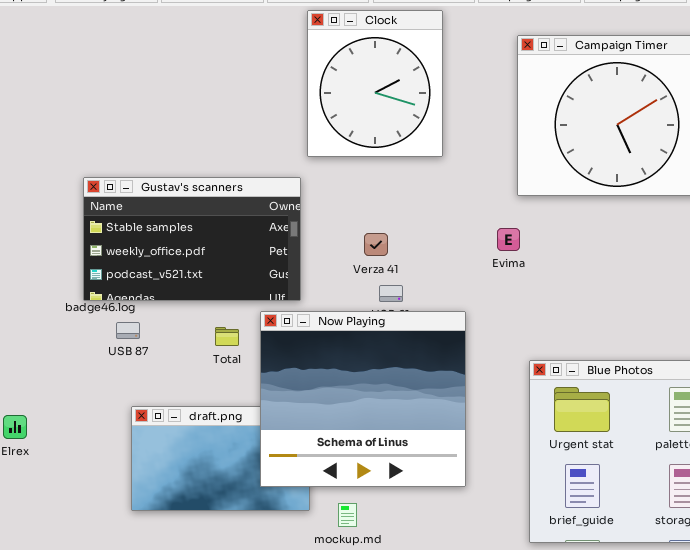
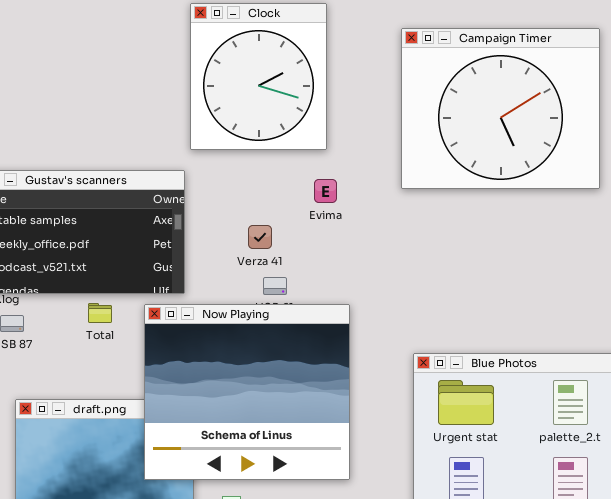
Evima: [497,228,520,251] -> [314,179,337,203], moved
Total: [215,327,239,346] -> [88,303,112,323], moved

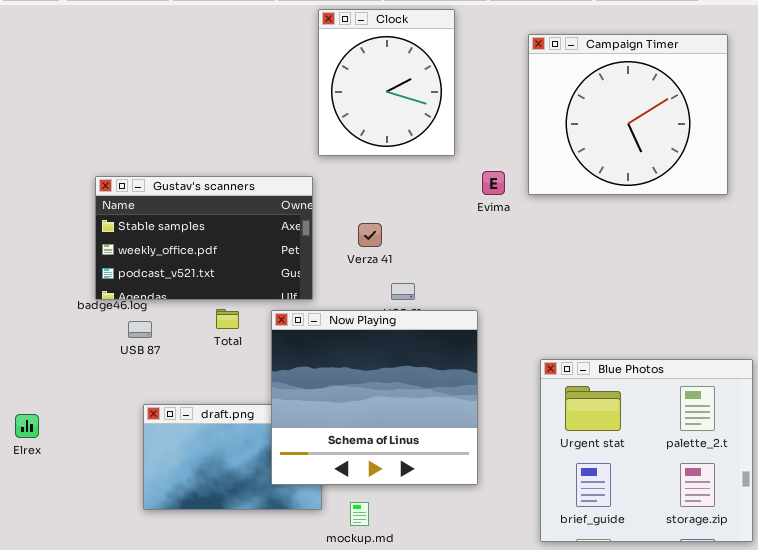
Evima: [314,179,337,203] -> [482,171,505,195], moved
Verza 41: [248,225,272,249] -> [358,223,382,247], moved

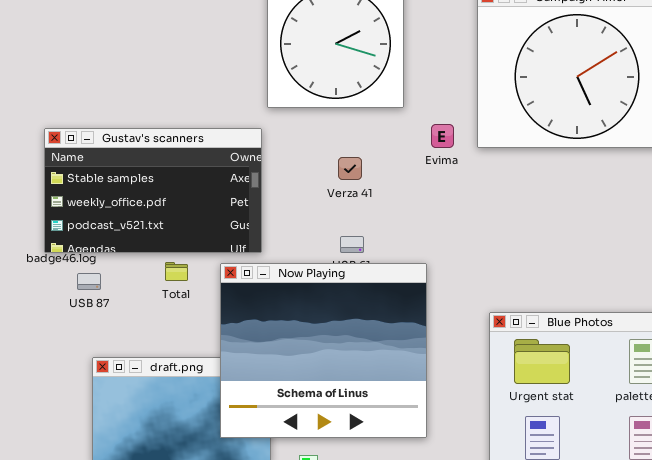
Verza 41: [358,223,382,247] -> [338,157,362,180], moved

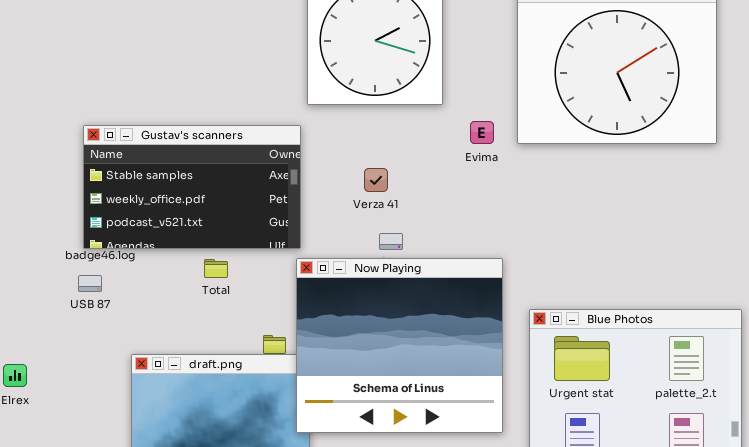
Verza 41: [338,157,362,180] -> [364,168,388,192], moved
Now Playing: [220,263,427,438] -> [296,258,503,433], moved
USB 87: [77,273,101,290] -> [78,275,102,292], moved

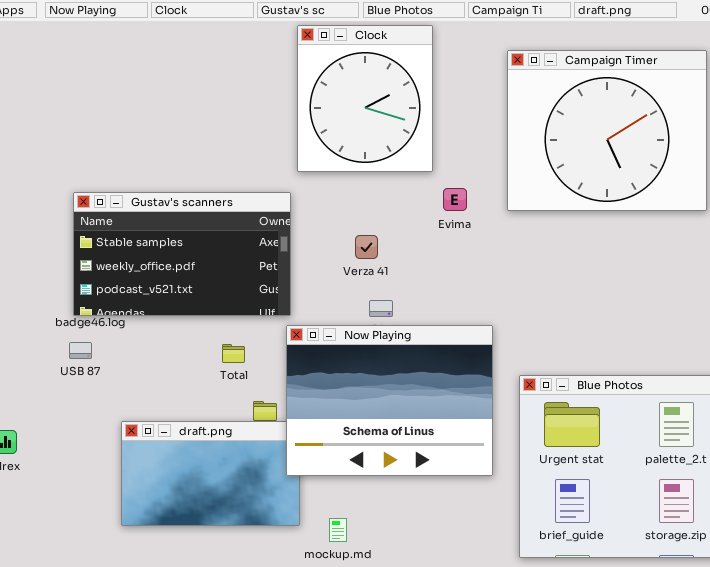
Evima: [470,121,494,144] -> [443,188,467,211], moved
Now Playing: [296,258,503,433] -> [286,325,493,476], resized
Total: [204,259,228,278] -> [222,344,245,363], moved

